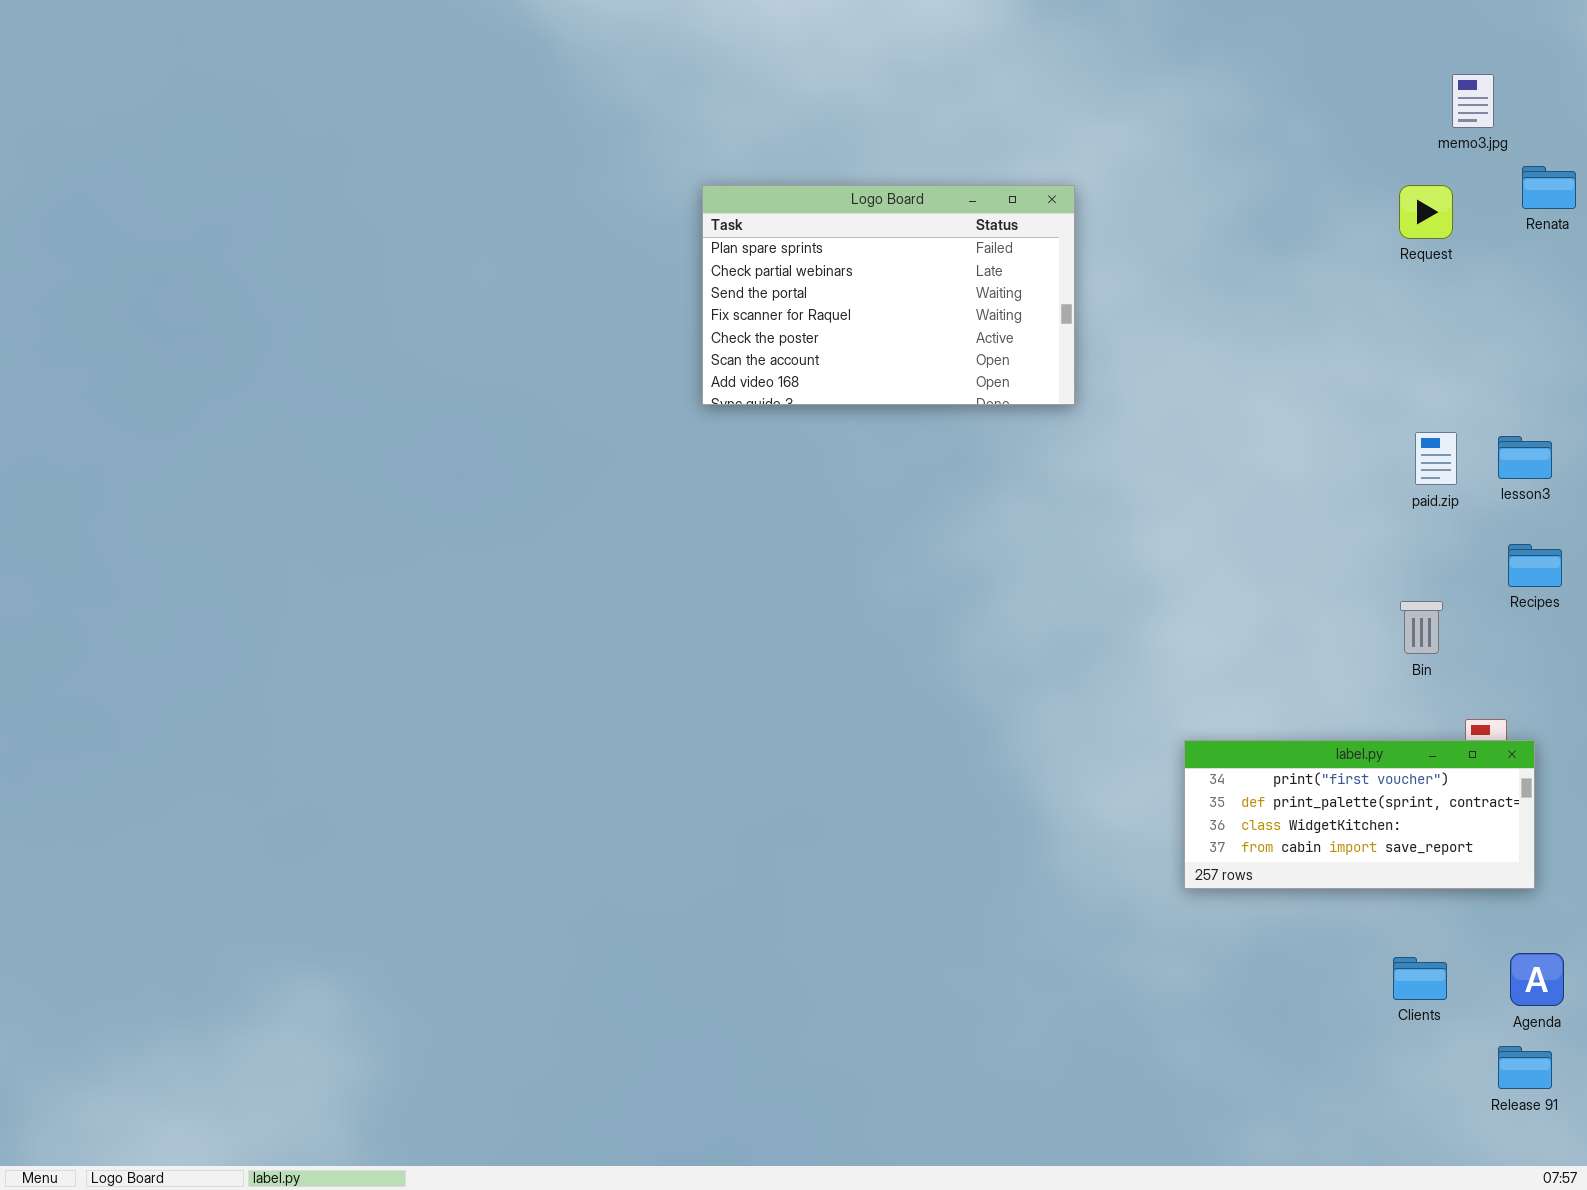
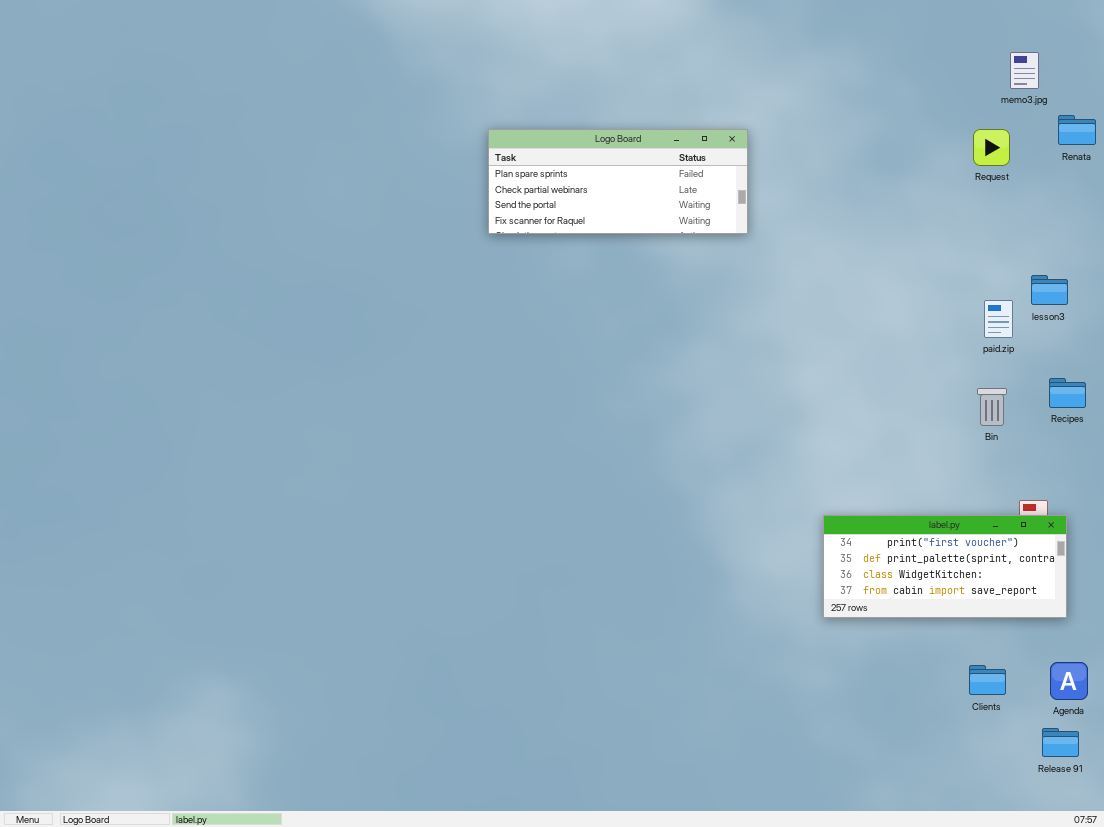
Logo Board: [702,185,1075,405] -> [488,129,748,234], resized
lesson3: [1498,436,1552,479] -> [1031,275,1068,305], moved
Bin: [1400,601,1443,654] -> [977,388,1007,426], moved

